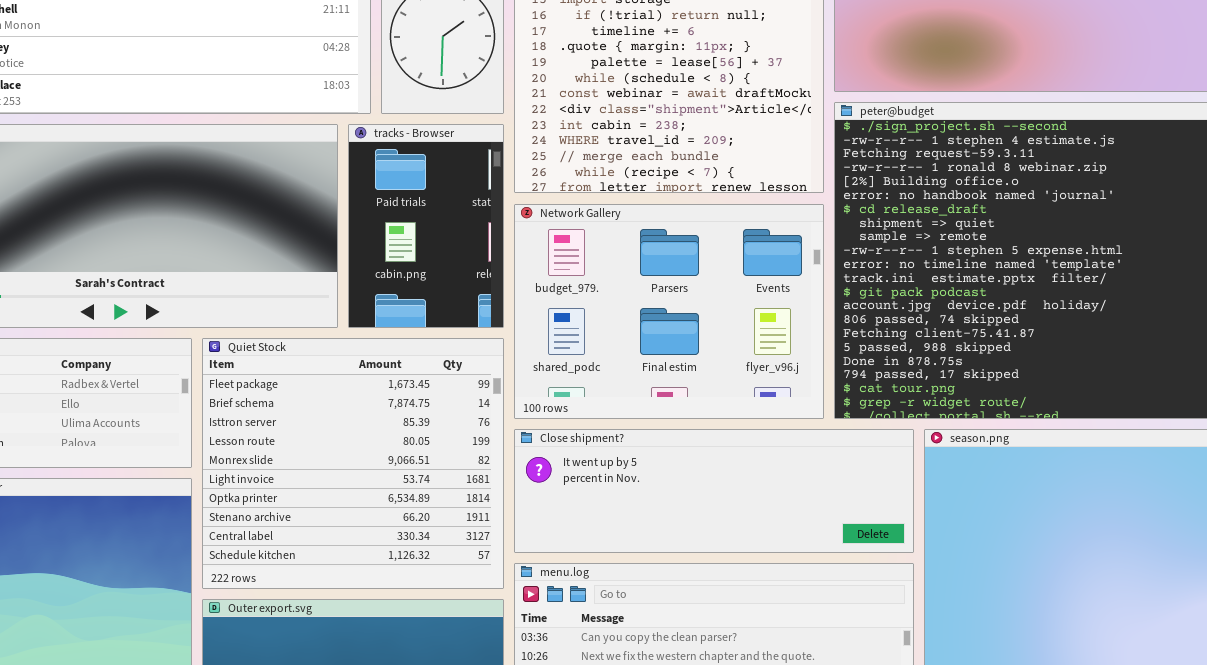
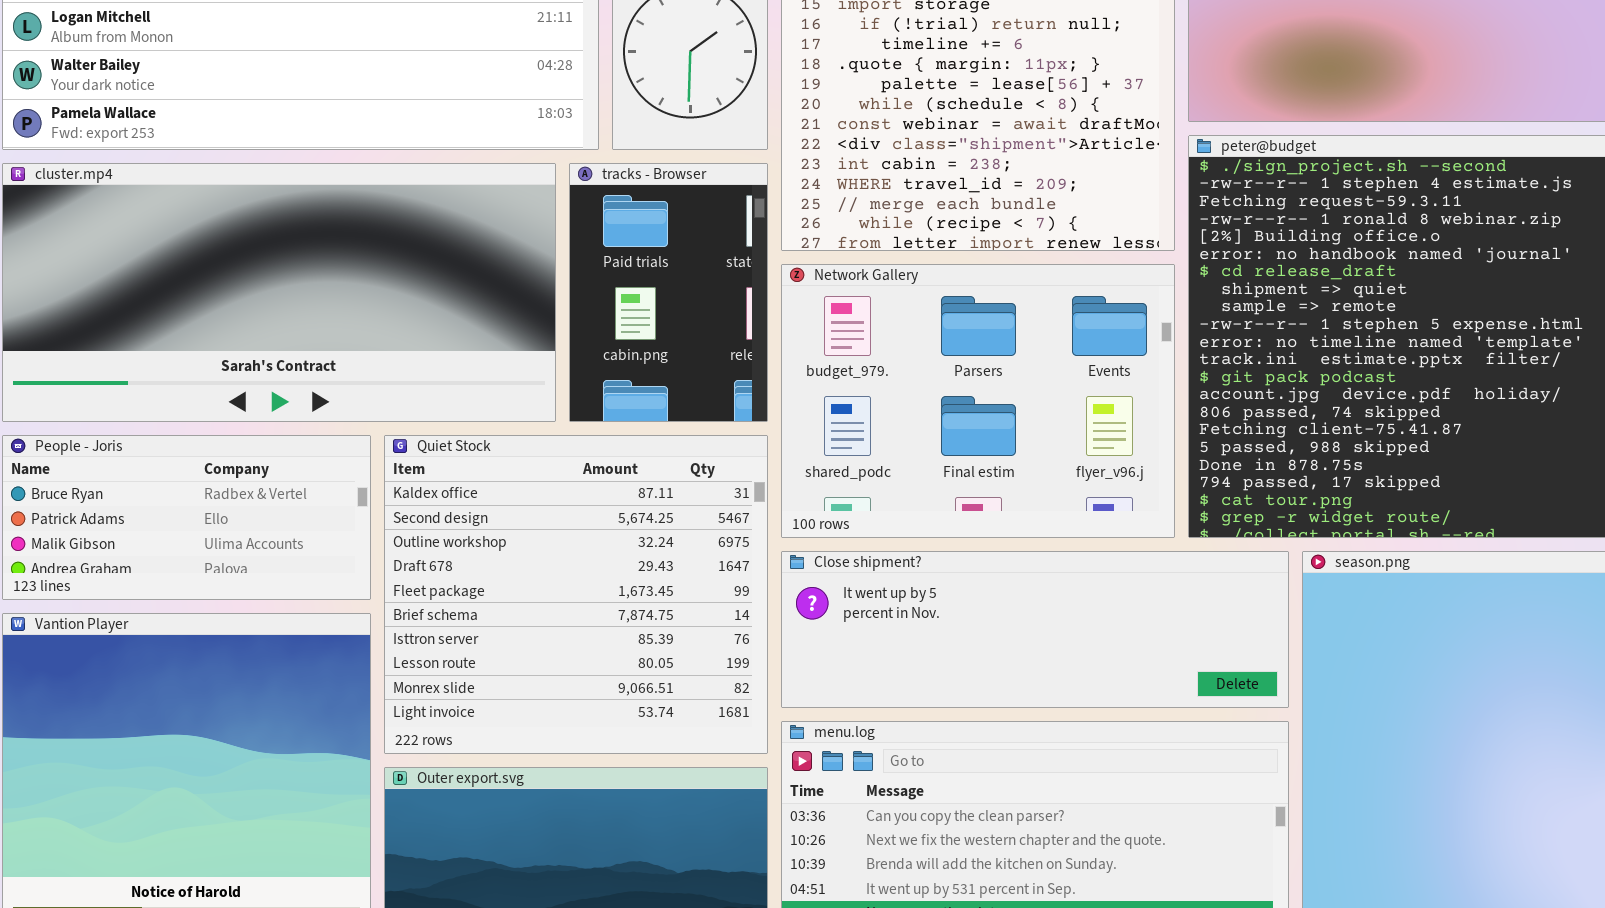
Quiet Stock: [202,338,504,589] -> [384,435,768,754], scrolled up 4 rows

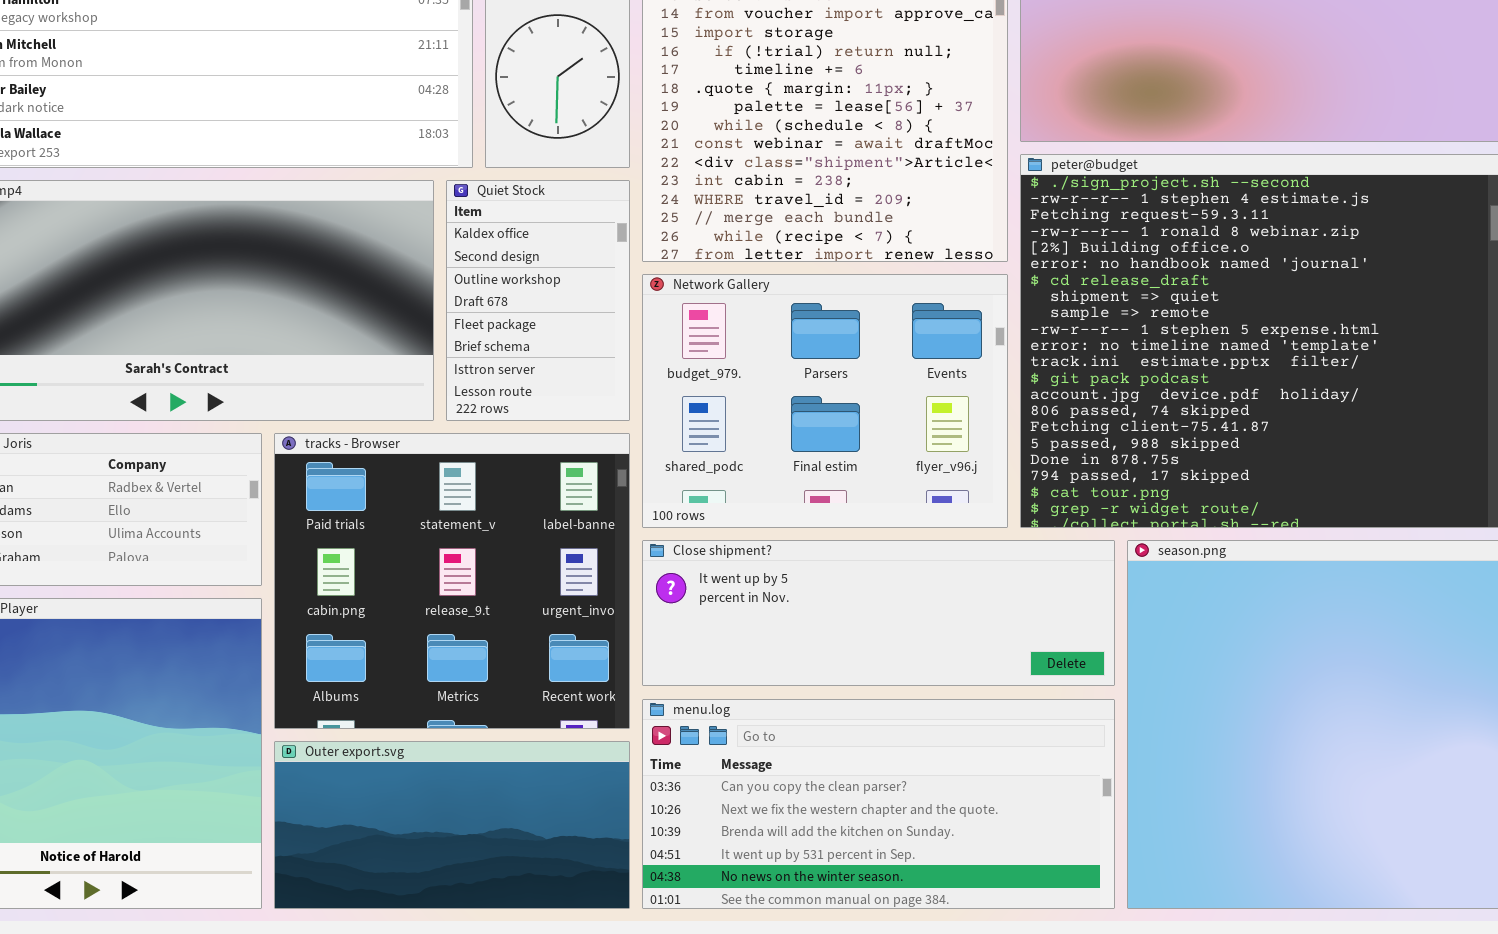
tracks - Browser: [569,163,768,422] -> [274,433,630,729], moved, resized
Quiet Stock: [384,435,768,754] -> [446,180,630,421], moved, resized

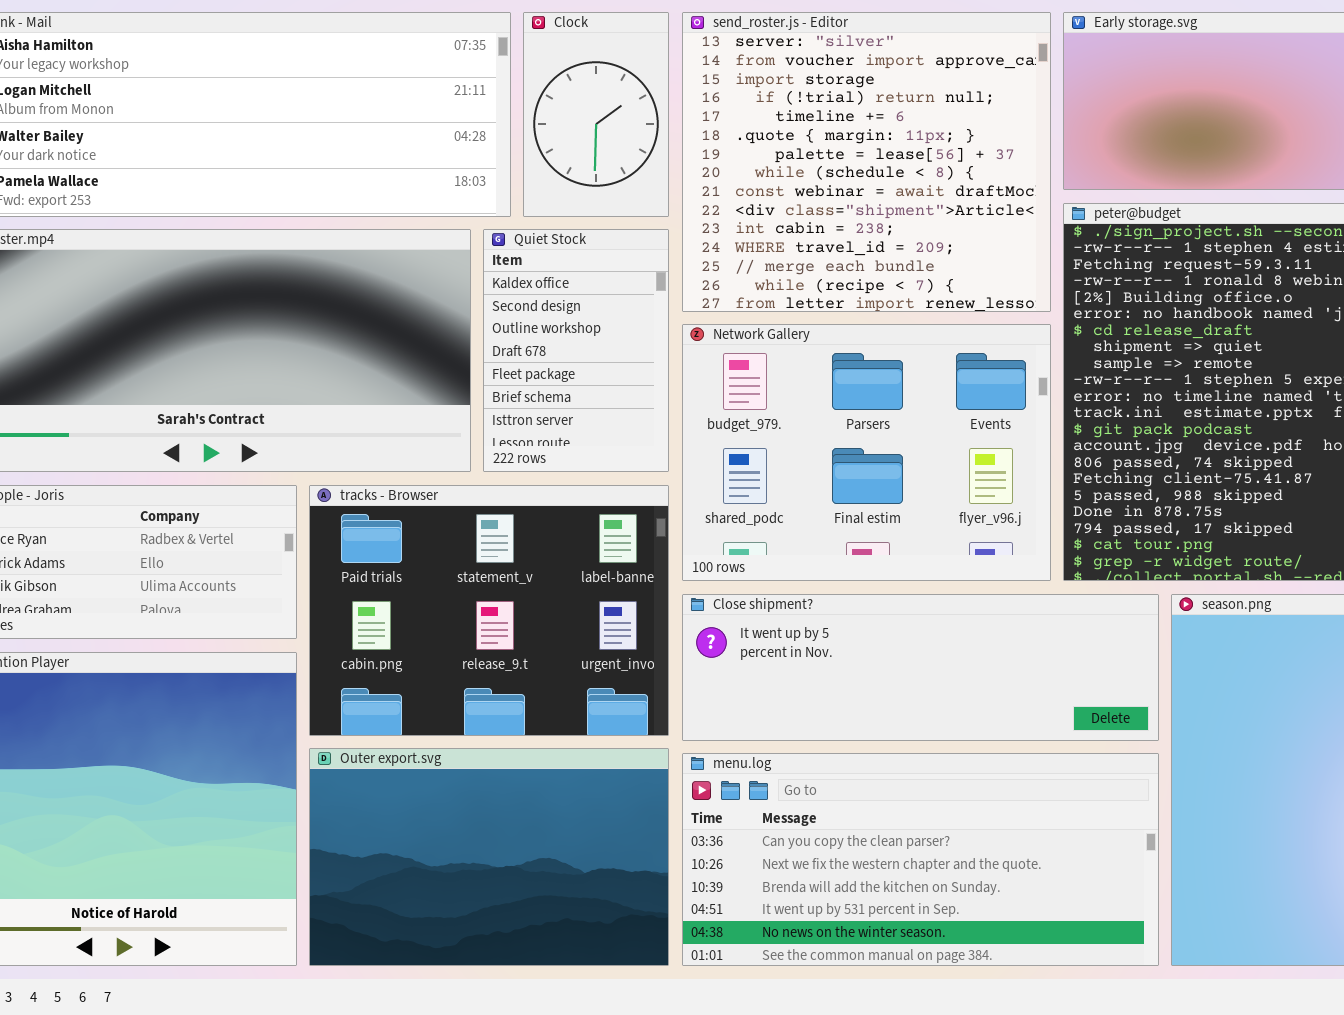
tracks - Browser: [274,433,630,729] -> [309,485,669,736], resized
Outer export.svg: [274,741,630,909] -> [309,748,669,966], resized

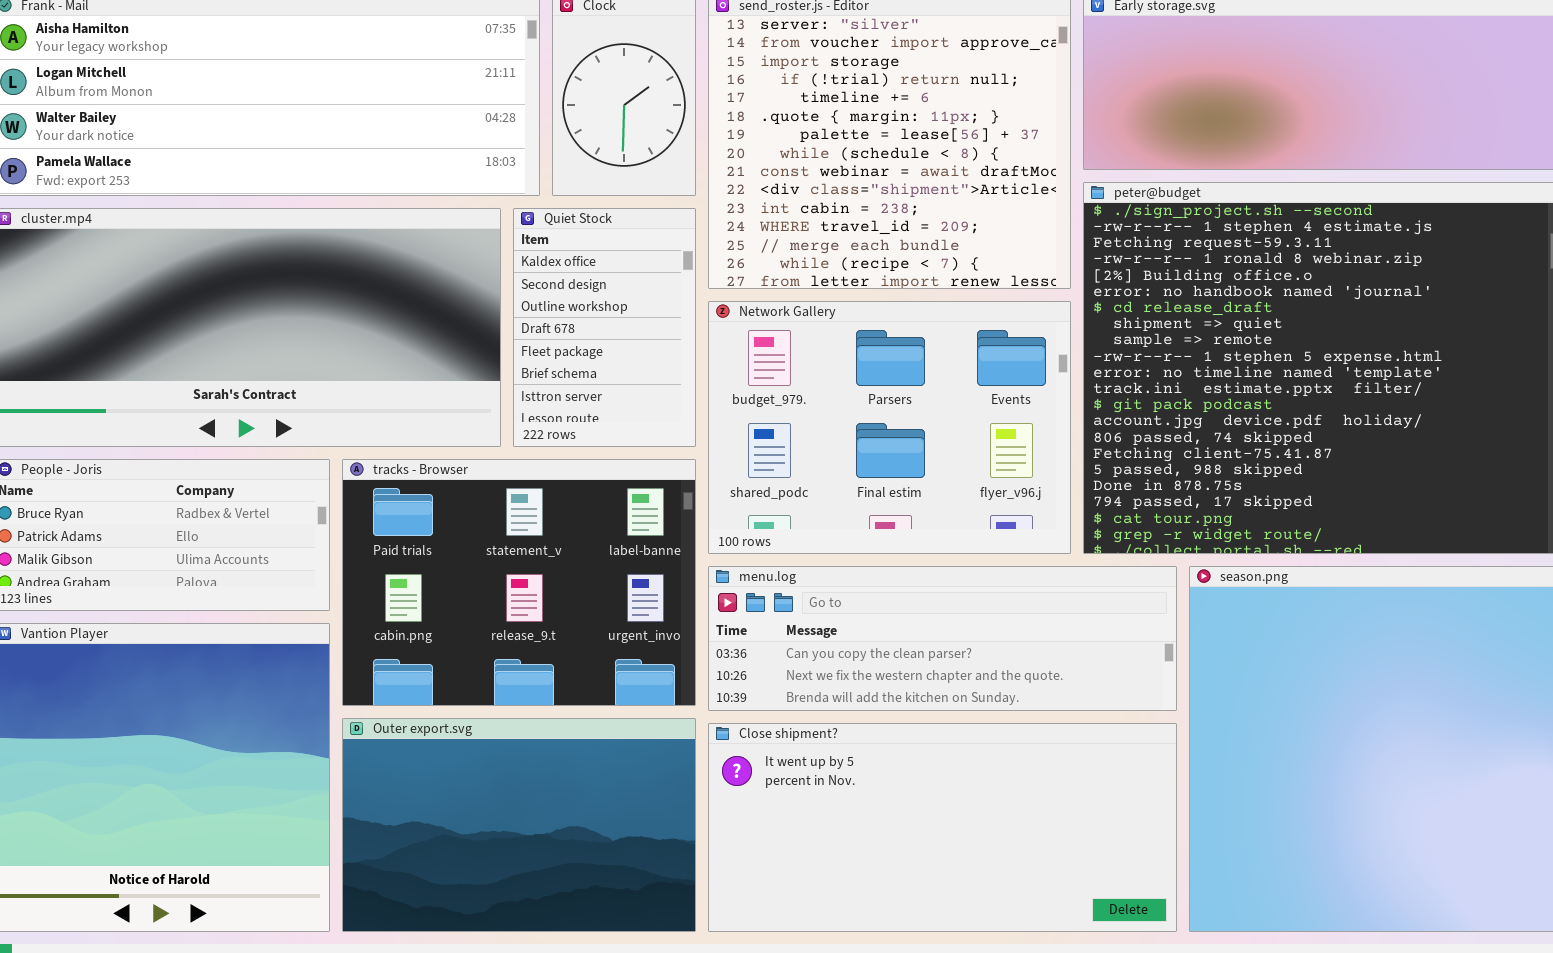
Close shipment?: [682,594,1159,741] -> [708,723,1177,932], moved, resized
menu.log: [682,753,1159,966] -> [708,566,1177,711], moved, resized

